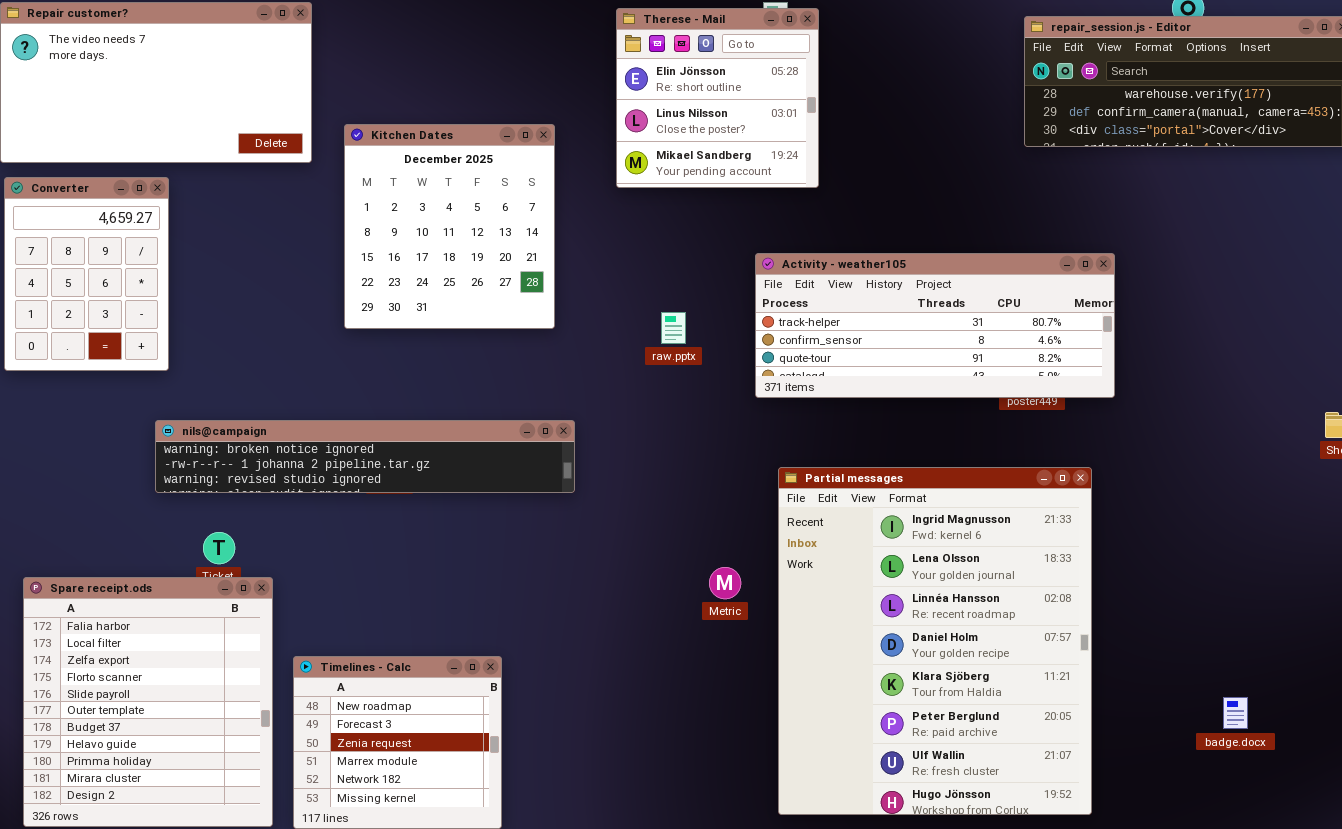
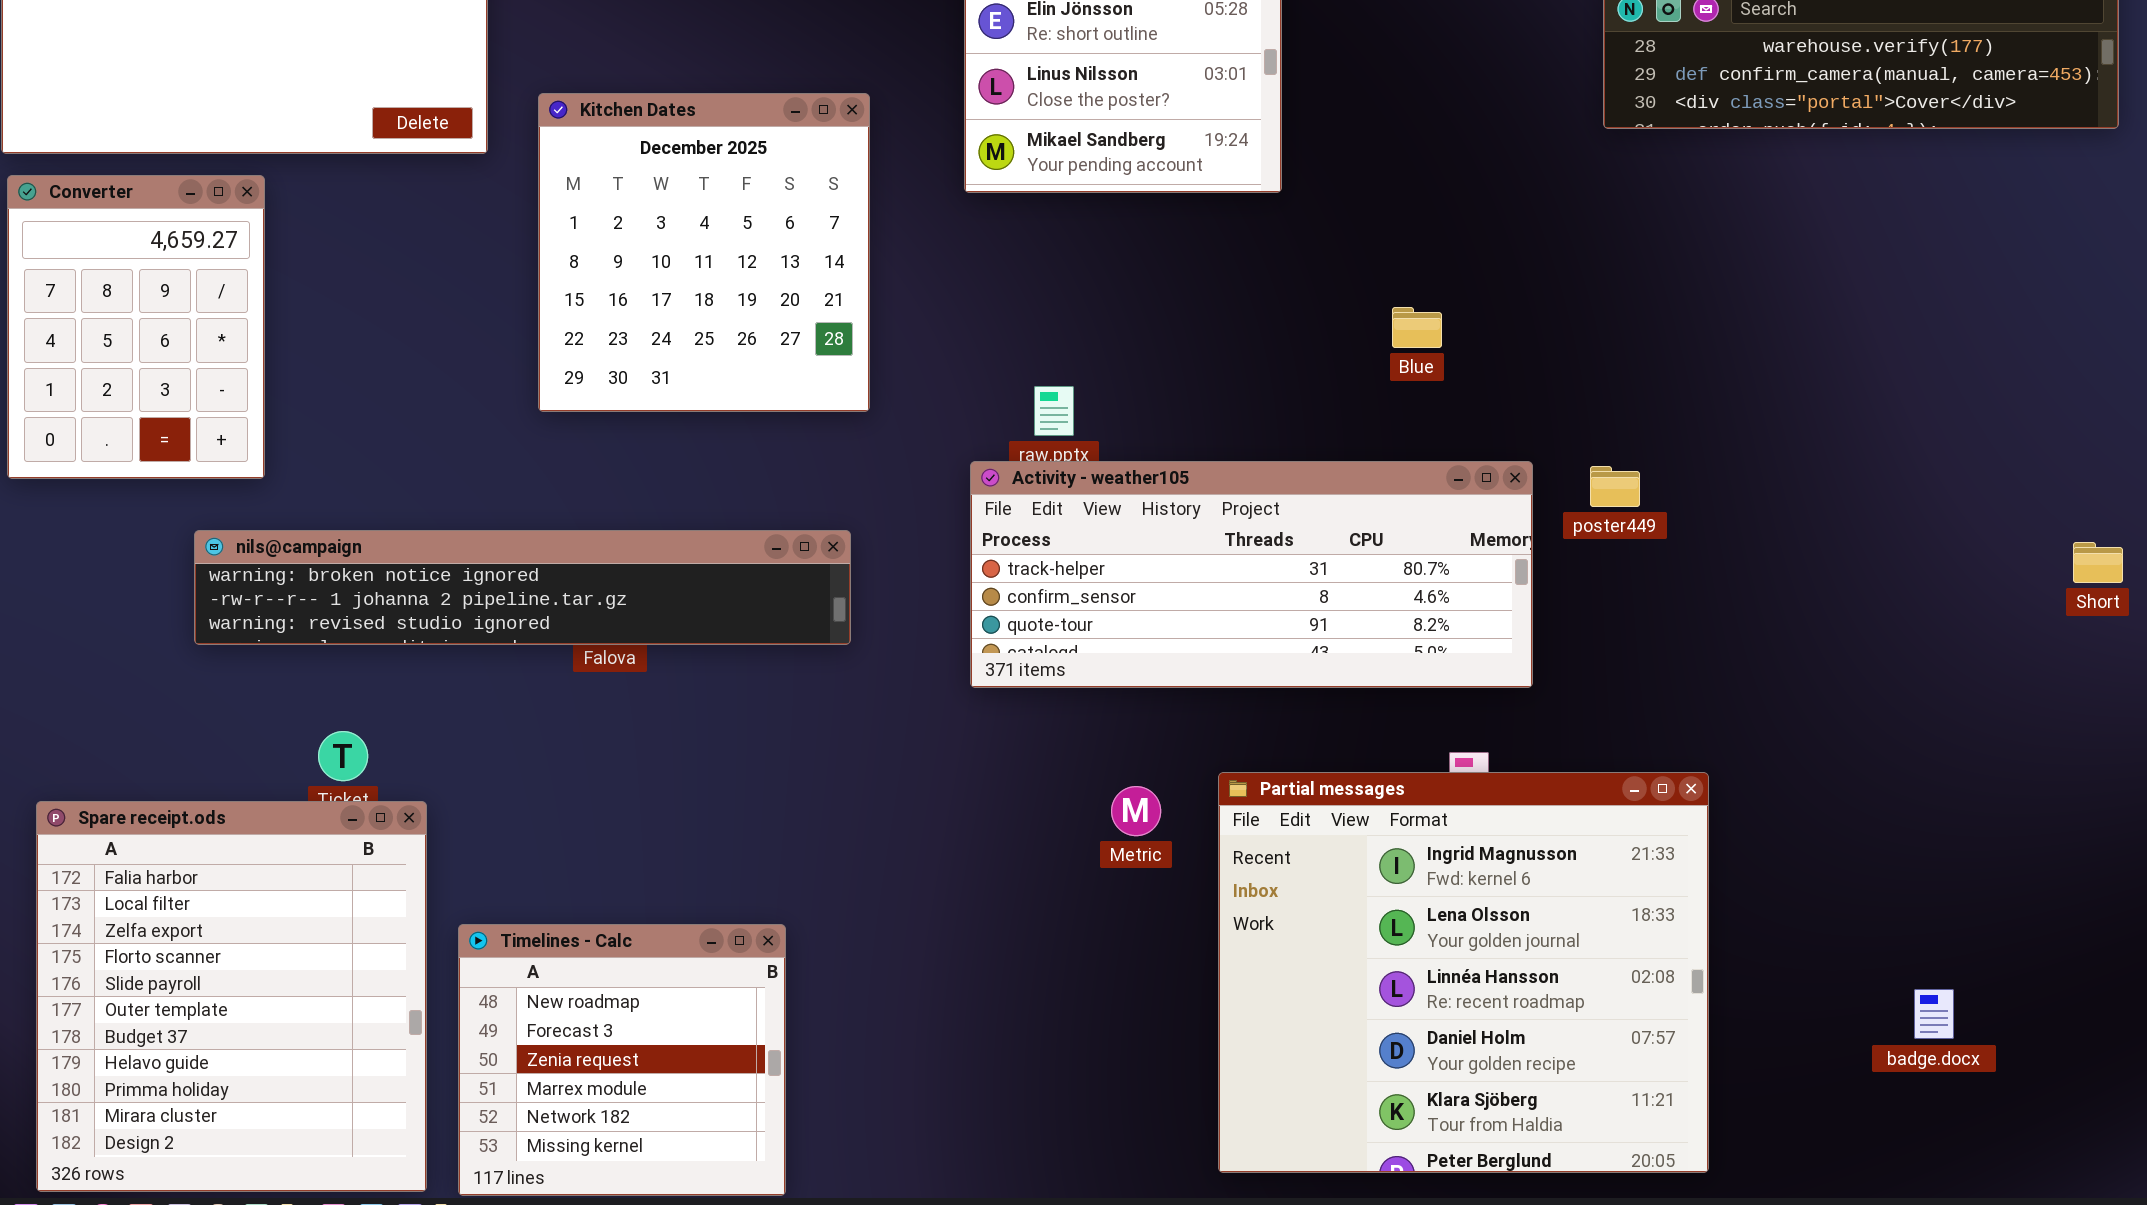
Activity - weather105: [755,253,1115,398] -> [970,461,1533,688], moved
nils@campaign: [155,420,575,493] -> [194,530,851,645], moved
Partial messages: [778,467,1092,815] -> [1218,772,1709,1173], resized

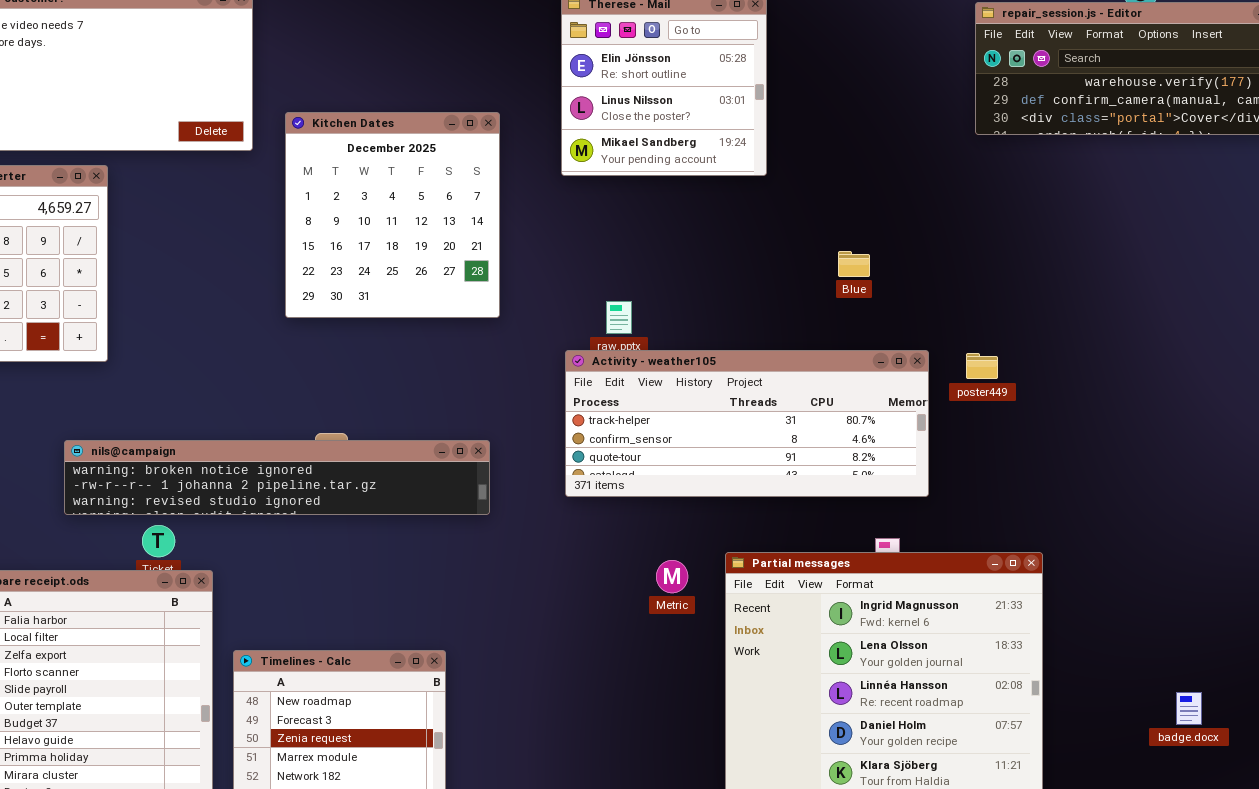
nils@campaign: [194,530,851,645] -> [64,440,490,515], moved

